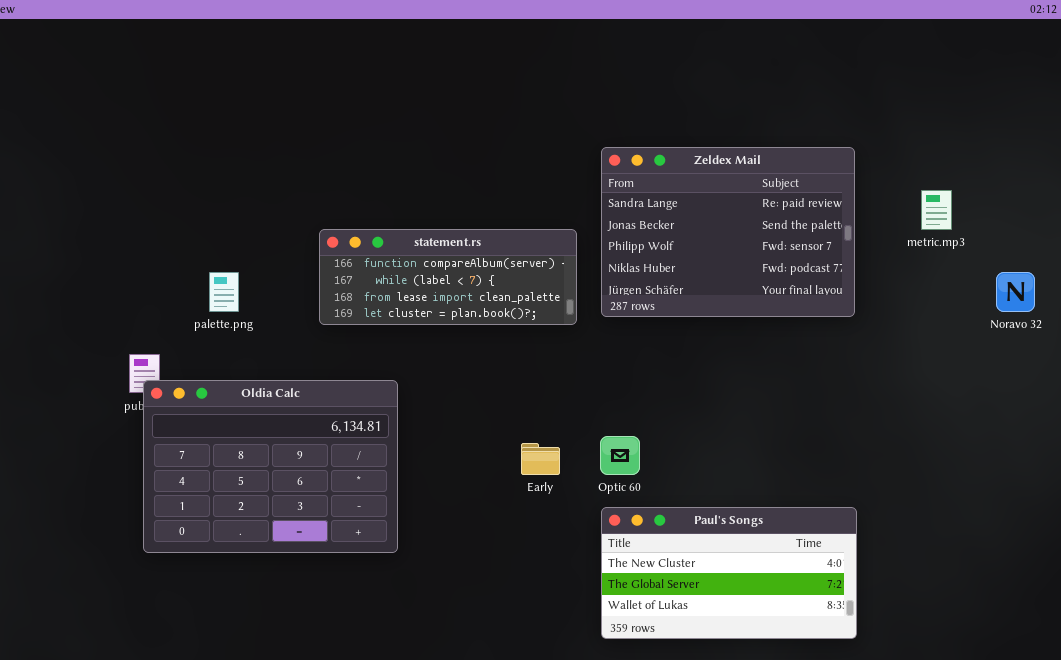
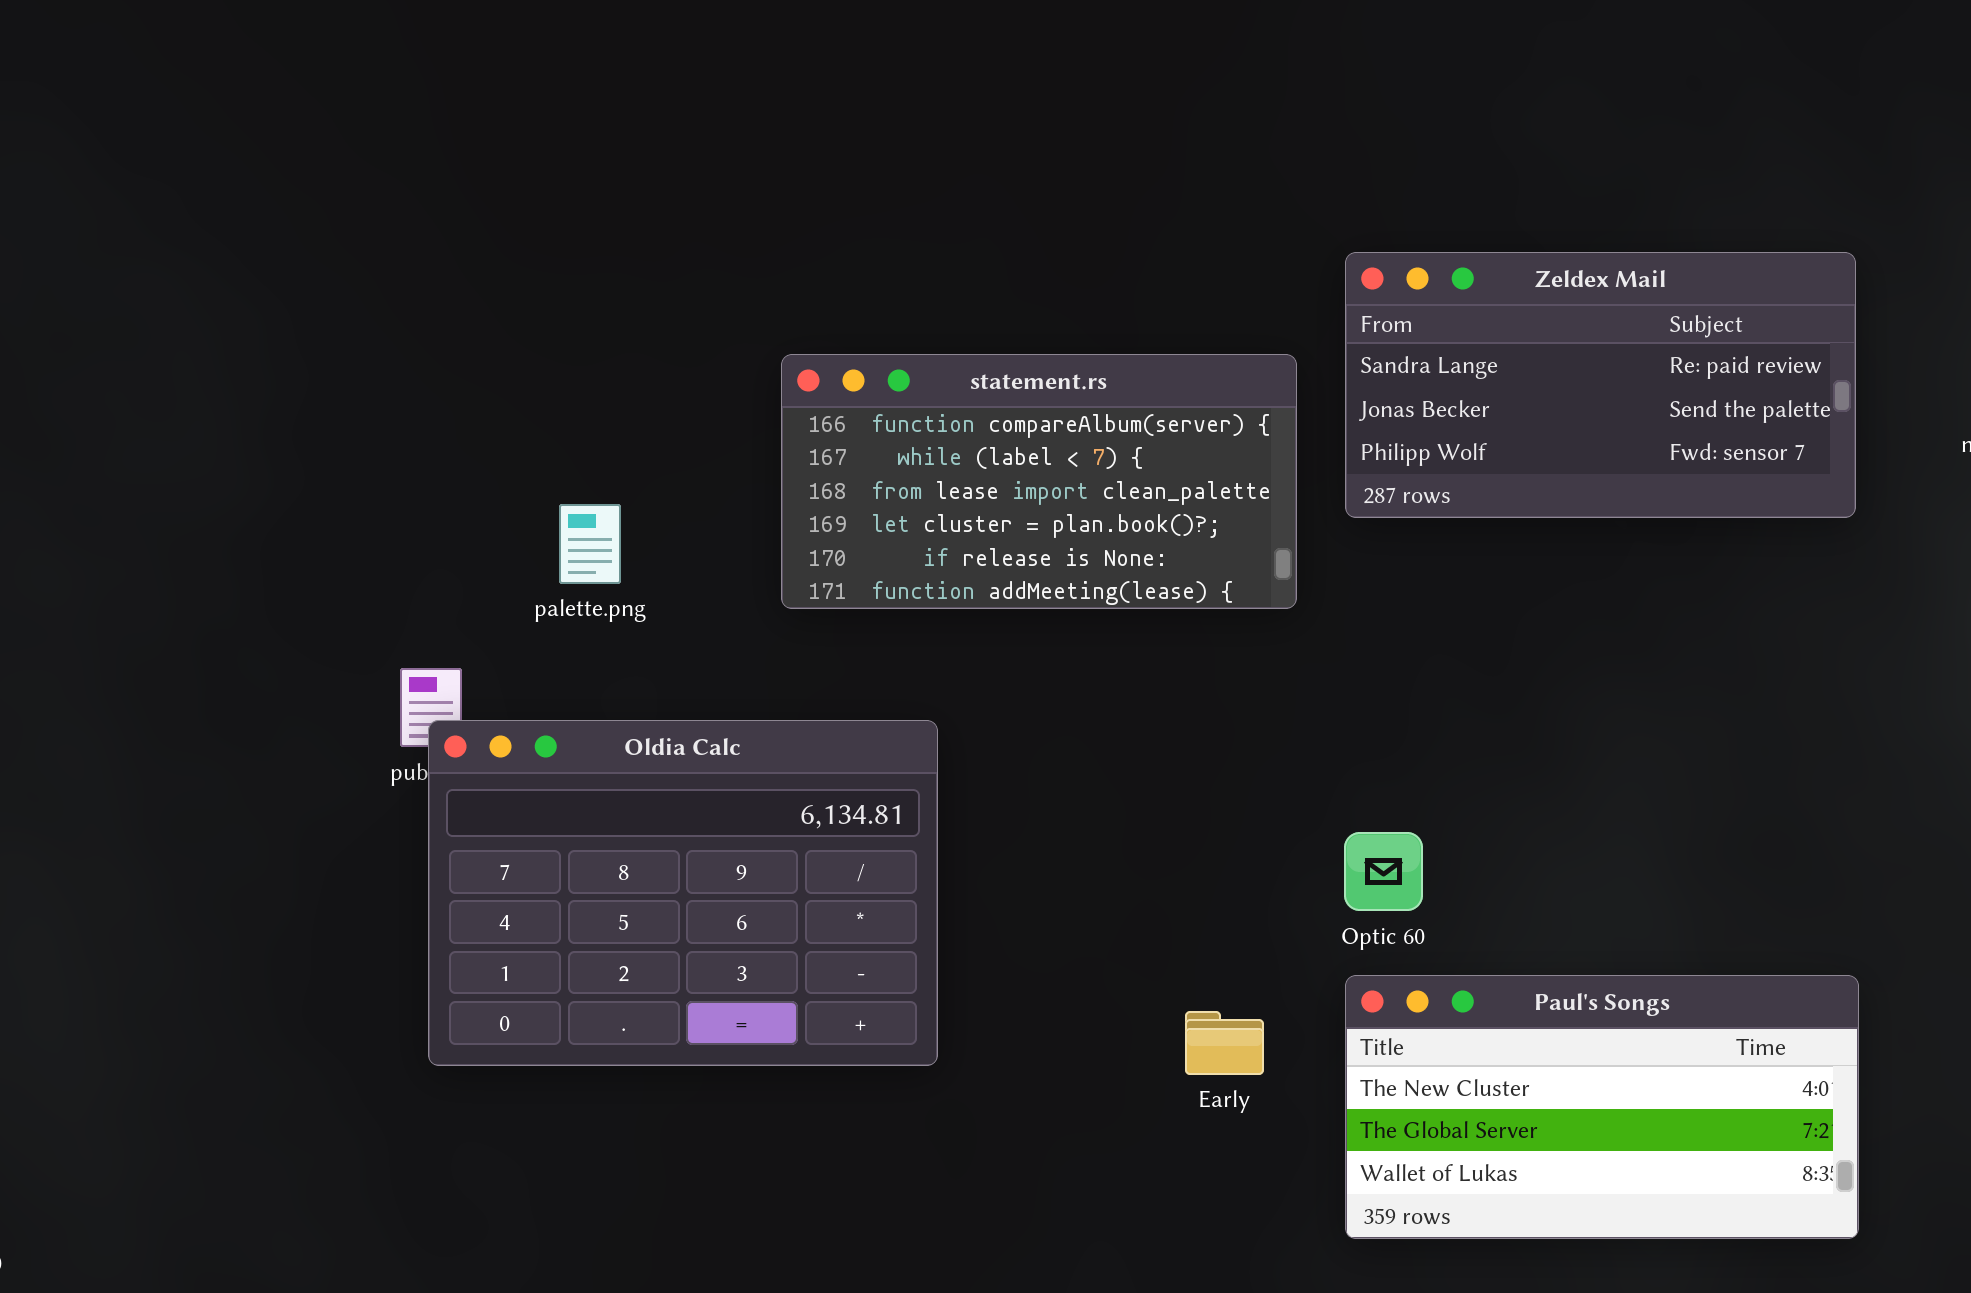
Zeldex Mail: [601,147,855,317] -> [1345,252,1856,518], resized
statement.rs: [319,229,577,325] -> [781,354,1297,609], resized
Early: [521,443,560,475] -> [1185,1011,1264,1075], moved

